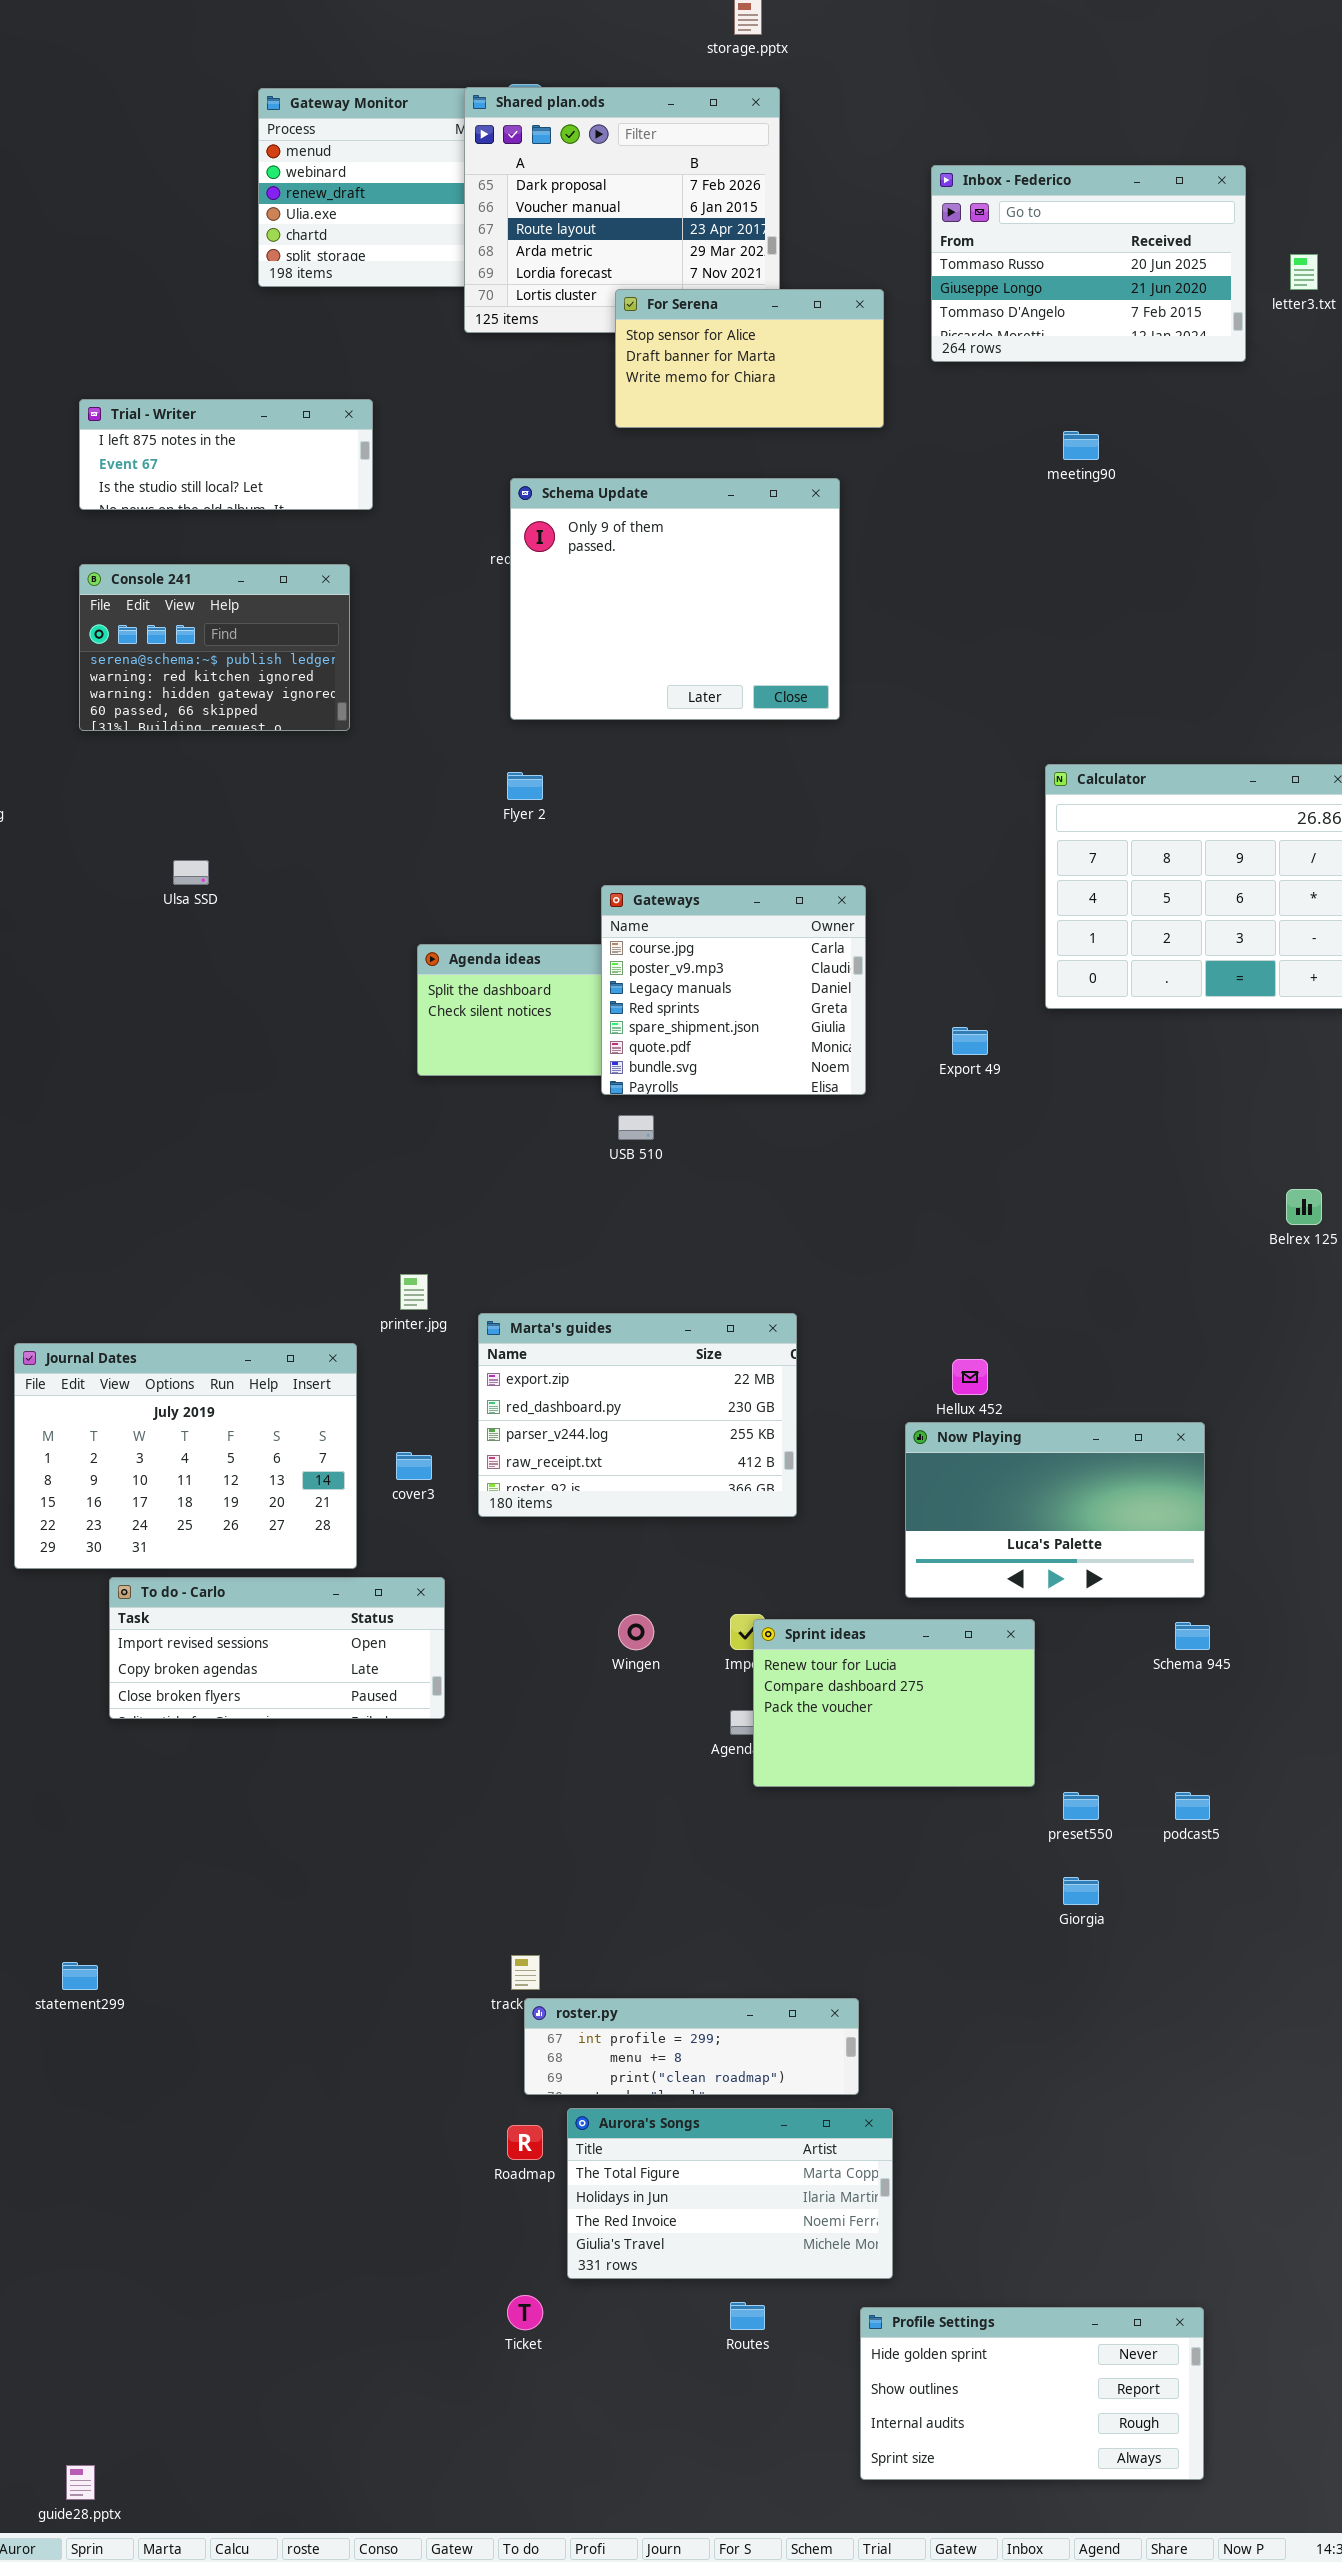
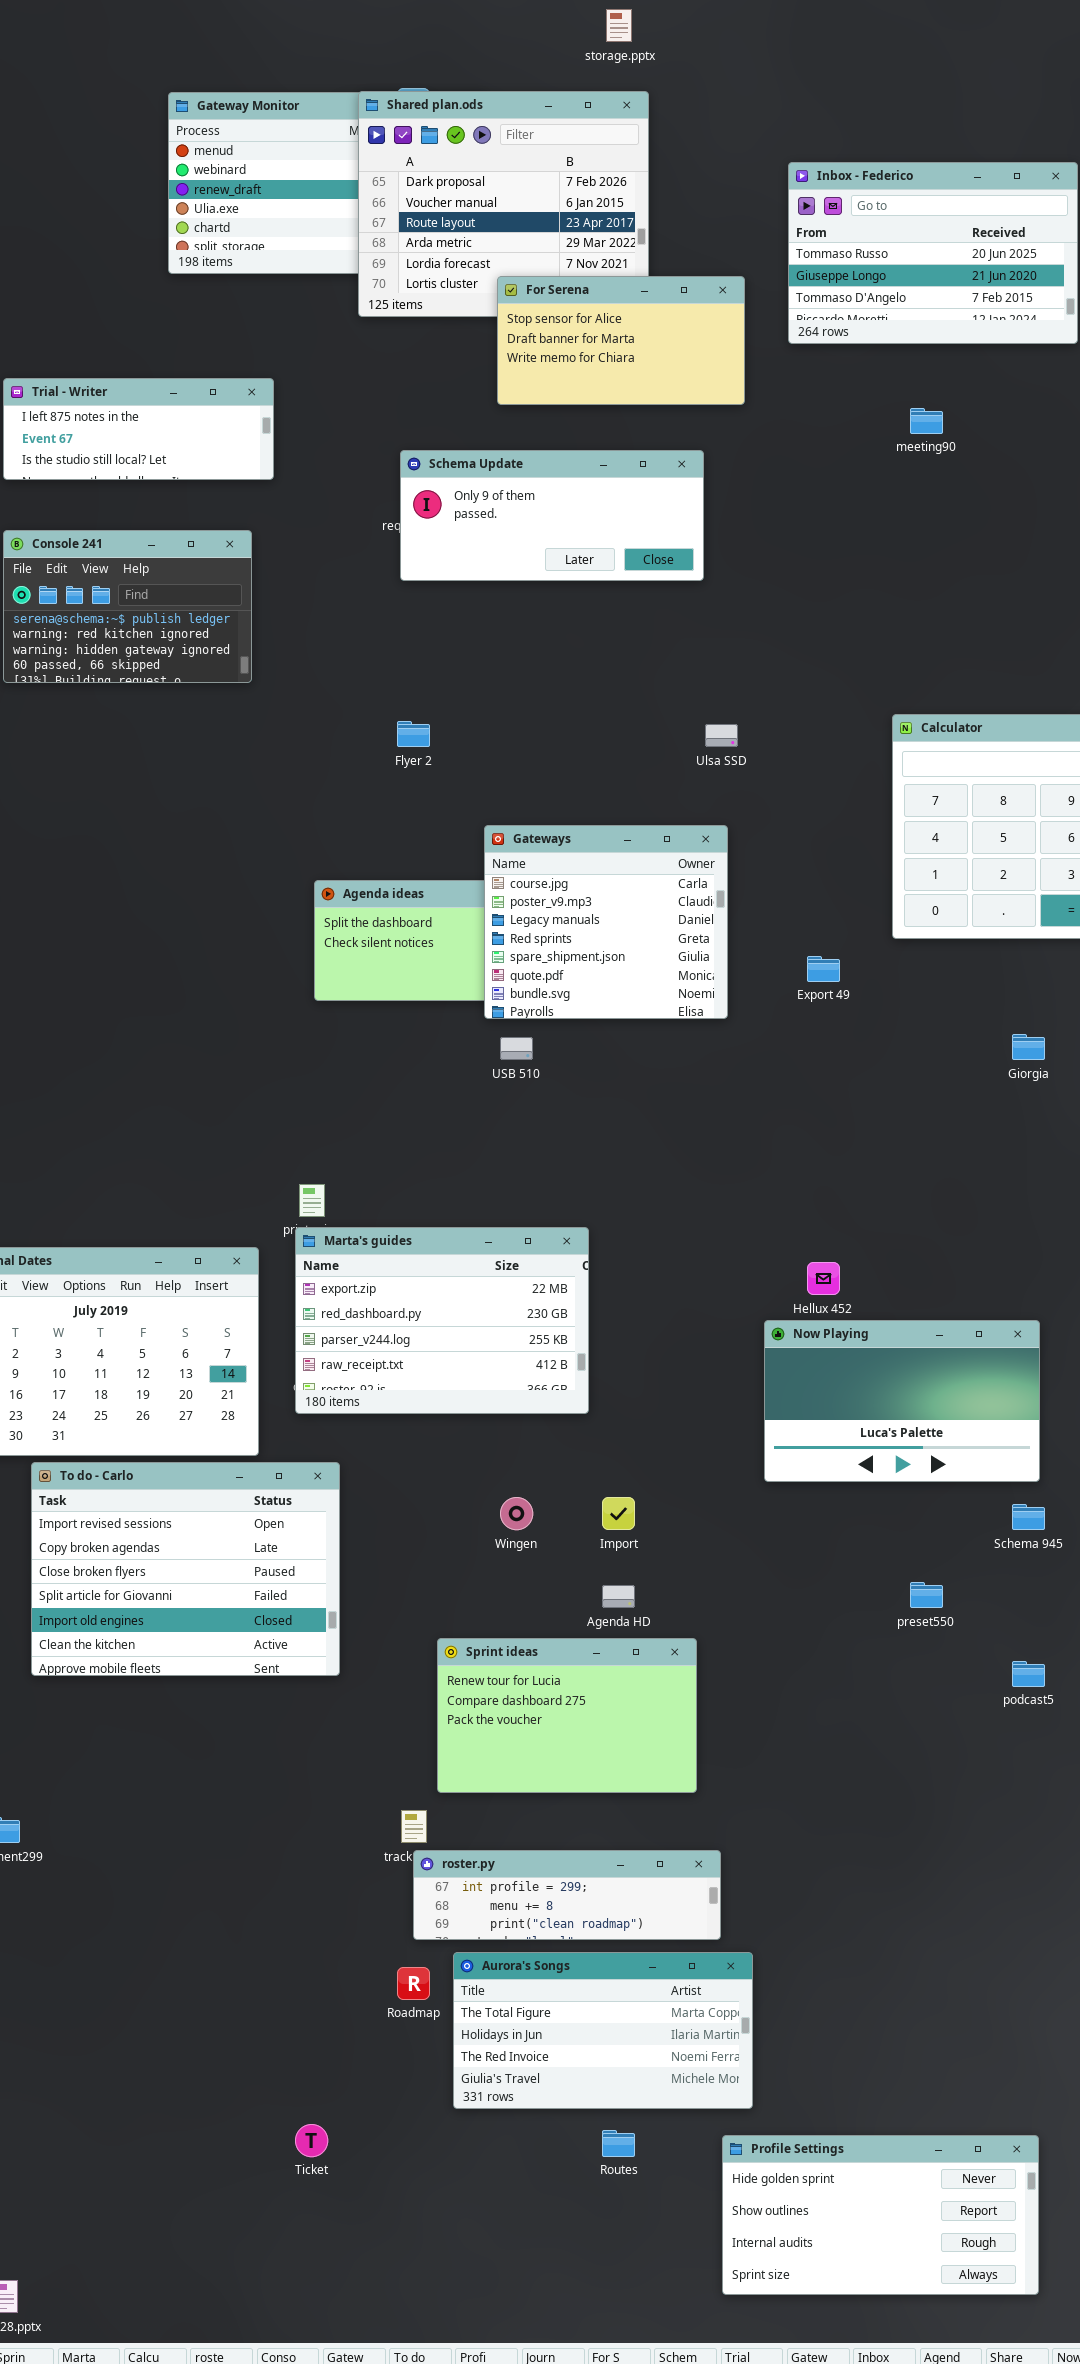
Schema Update: [510,478,840,720] -> [400,450,704,581], resized
Ulsa SSD: [173,860,209,885] -> [705,724,738,747], moved
Marta's guides: [478,1313,797,1517] -> [295,1227,589,1414], moved
To do - Carlo: [109,1577,445,1719] -> [31,1462,340,1676], resized
Sprint ideas: [753,1619,1035,1787] -> [437,1638,697,1793], moved
preset550: [1063,1792,1099,1820] -> [910,1582,943,1608], moved
Giorgia: [1063,1877,1099,1905] -> [1012,1034,1045,1060], moved
Ticket: [507,2295,543,2330] -> [295,2124,328,2157], moved

